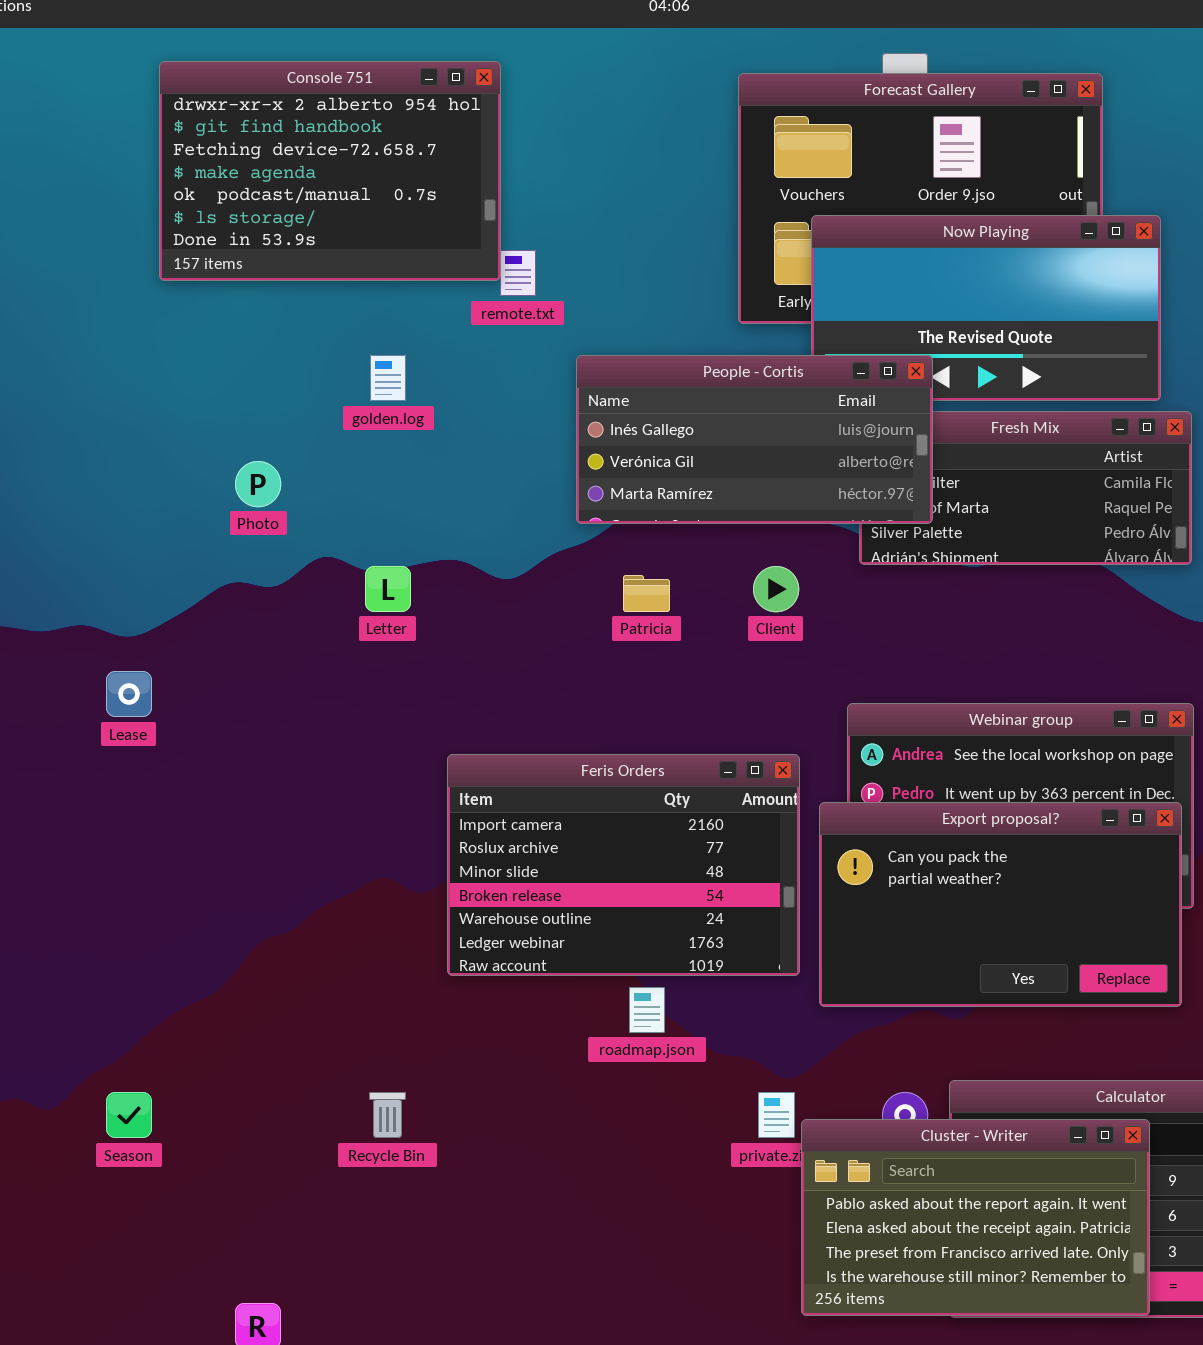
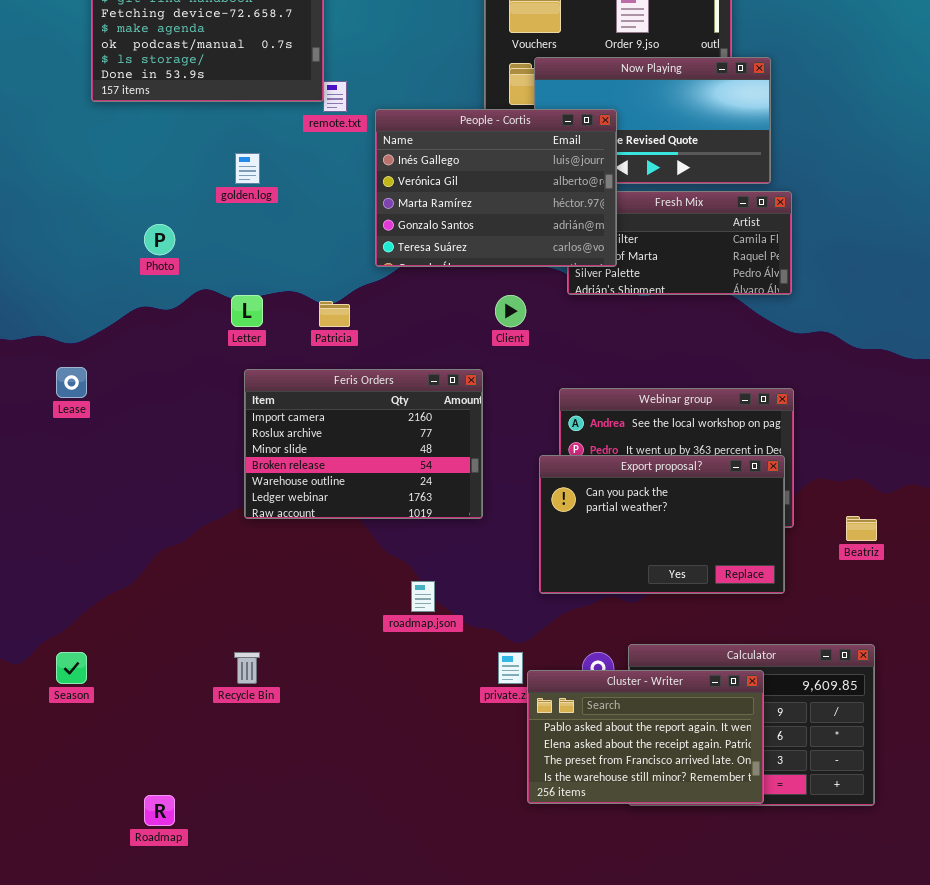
People - Cortis: [576,355,933,524] -> [375,109,617,267], resized
Patricia: [623,575,670,612] -> [319,301,350,327], moved
Feris Orders: [447,754,800,976] -> [244,369,483,519], moved

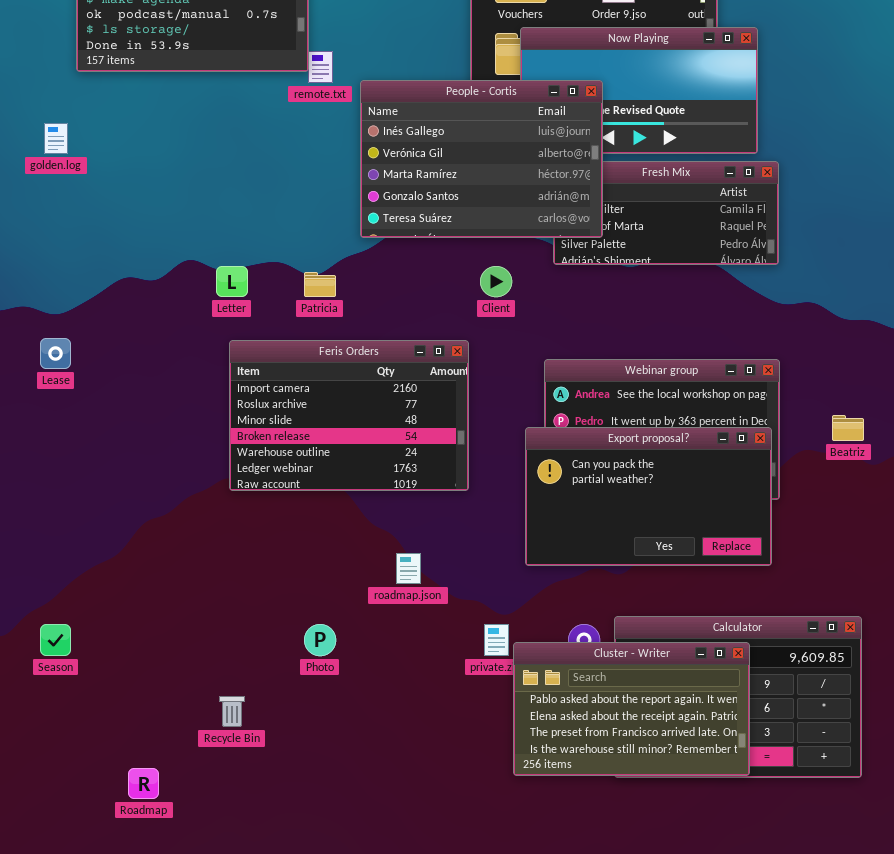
golden.log: [235,153,260,184] -> [44,123,68,154], moved
Photo: [144,224,175,255] -> [304,624,336,656], moved
Beatriz: [846,516,877,541] -> [832,415,864,441], moved
Recycle Bin: [234,652,260,684] -> [219,696,245,727], moved

